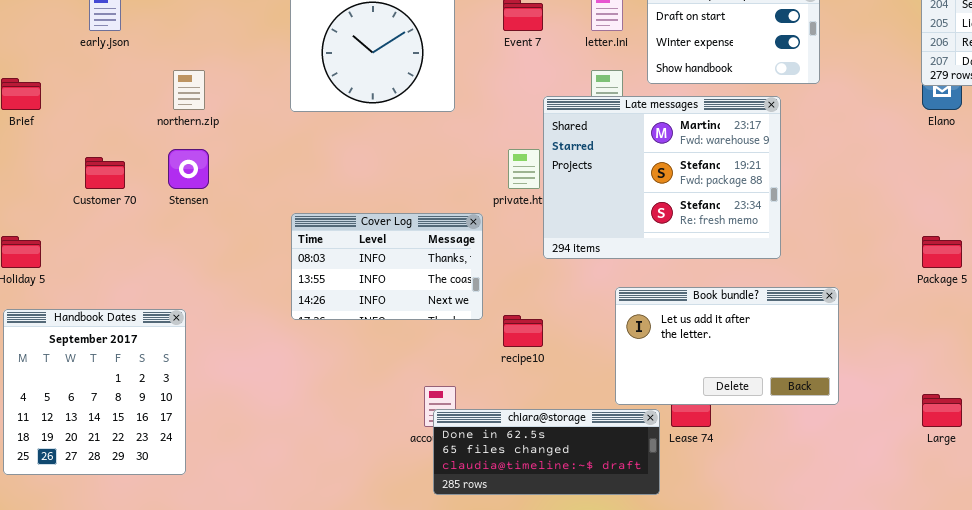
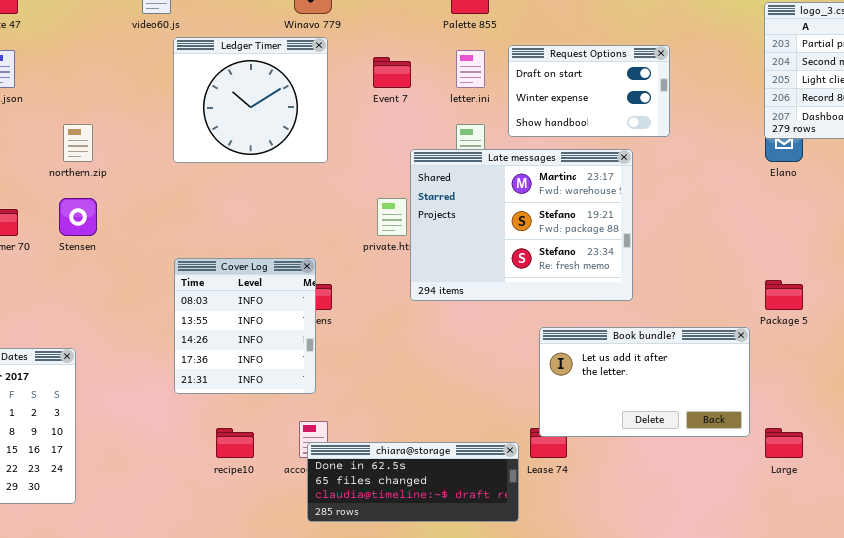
Cover Log: [291,213,483,320] -> [174,258,316,394], resized
Book bundle?: [615,287,839,405] -> [539,327,750,437], moved
recipe10: [503,315,543,347] -> [216,428,254,458], moved

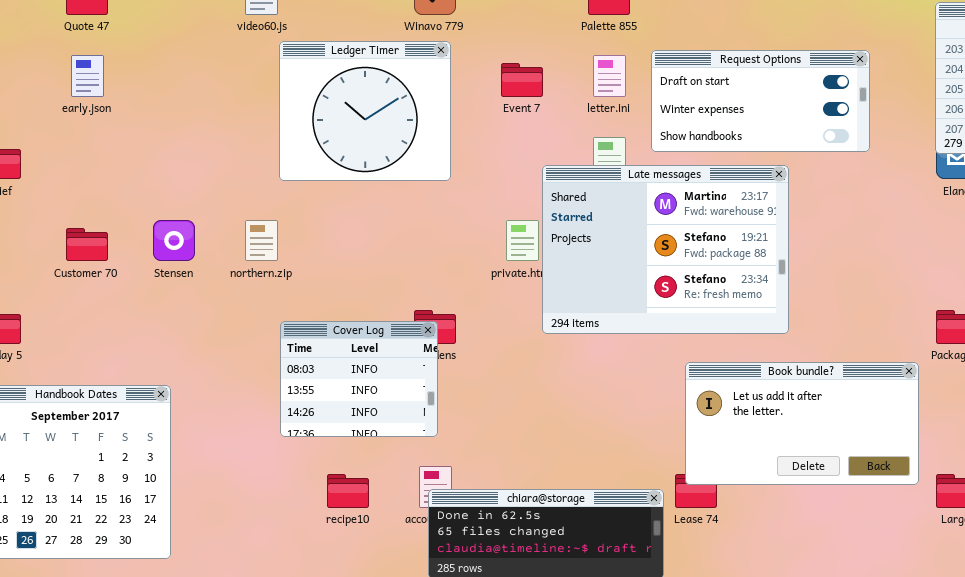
Request Options: [508,45,670,137] -> [651,50,870,152], resized
northern.zip: [63,124,93,162] -> [245,220,278,261], moved
Cover Log: [174,258,316,394] -> [280,321,438,437], resized

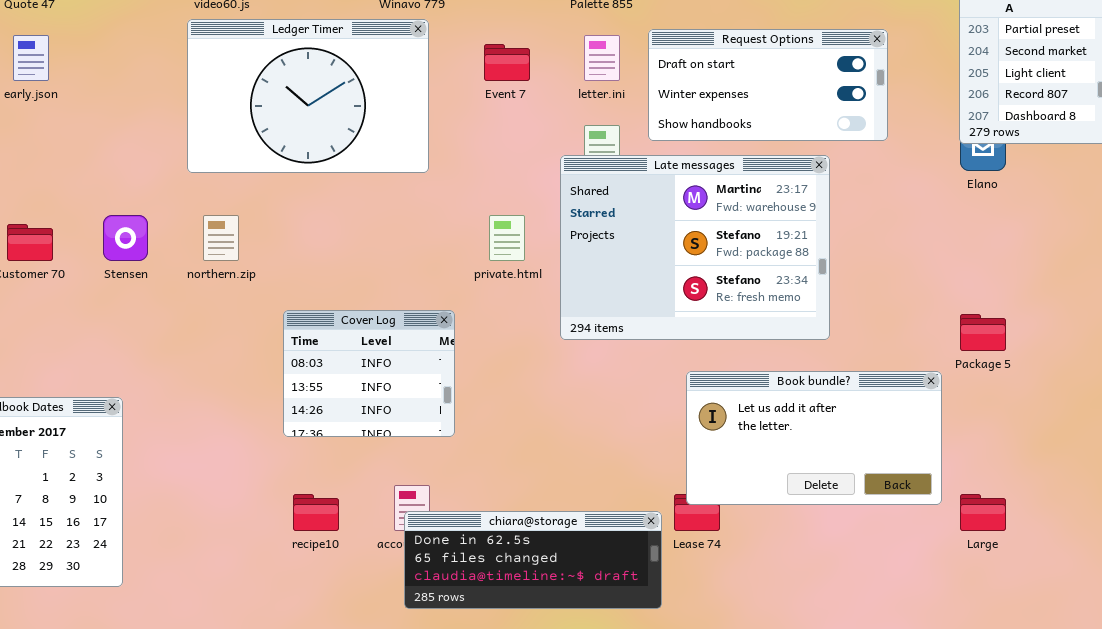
Ledger Timer: [279,41,451,181] -> [187,19,429,173], resized
Late messages: [542,165,789,334] -> [560,155,830,340], moved
Cover Log: [280,321,438,437] -> [283,310,455,437], moved

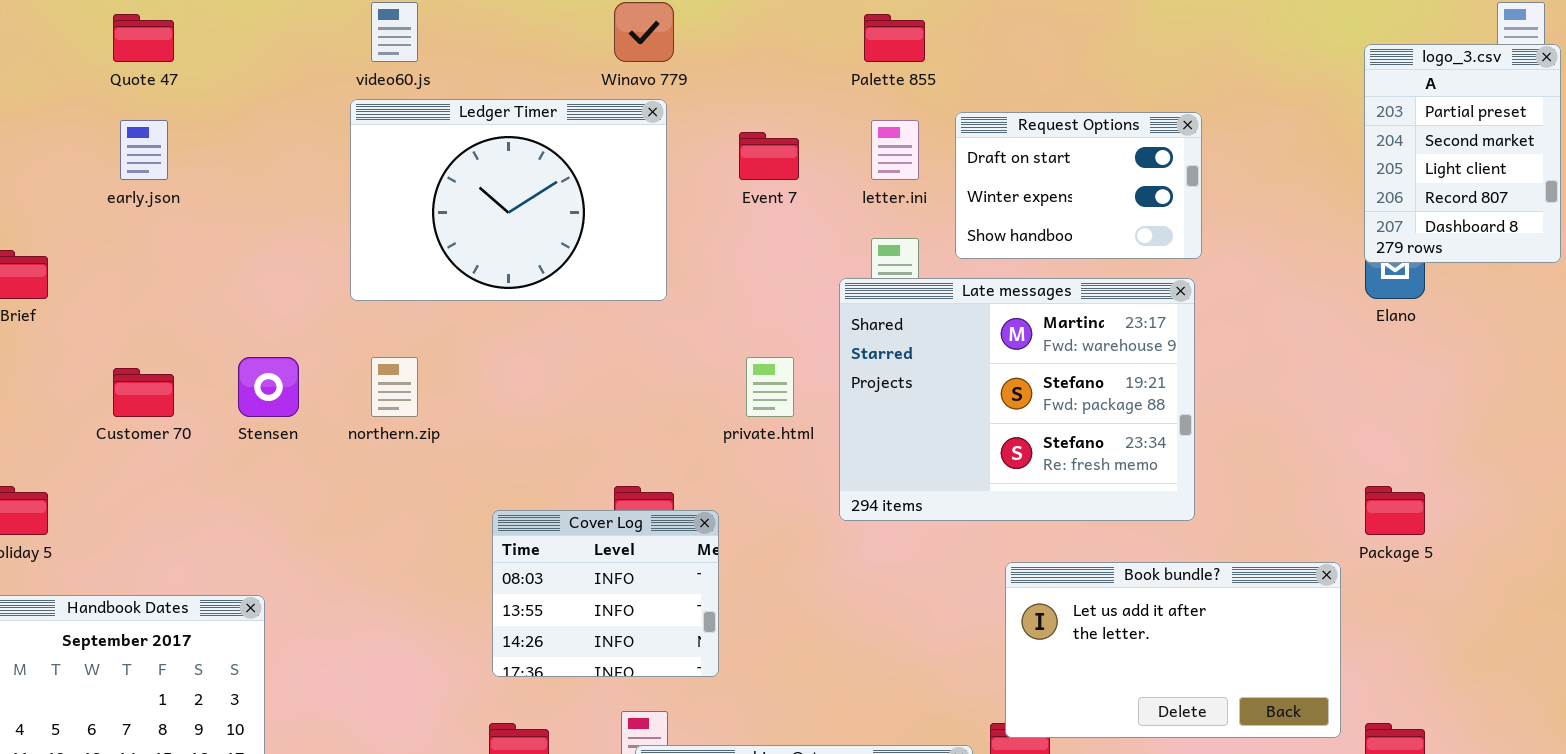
Request Options: [648,29,888,141] -> [955,112,1202,259], resized
Cover Log: [283,310,455,437] -> [492,510,719,677], moved

